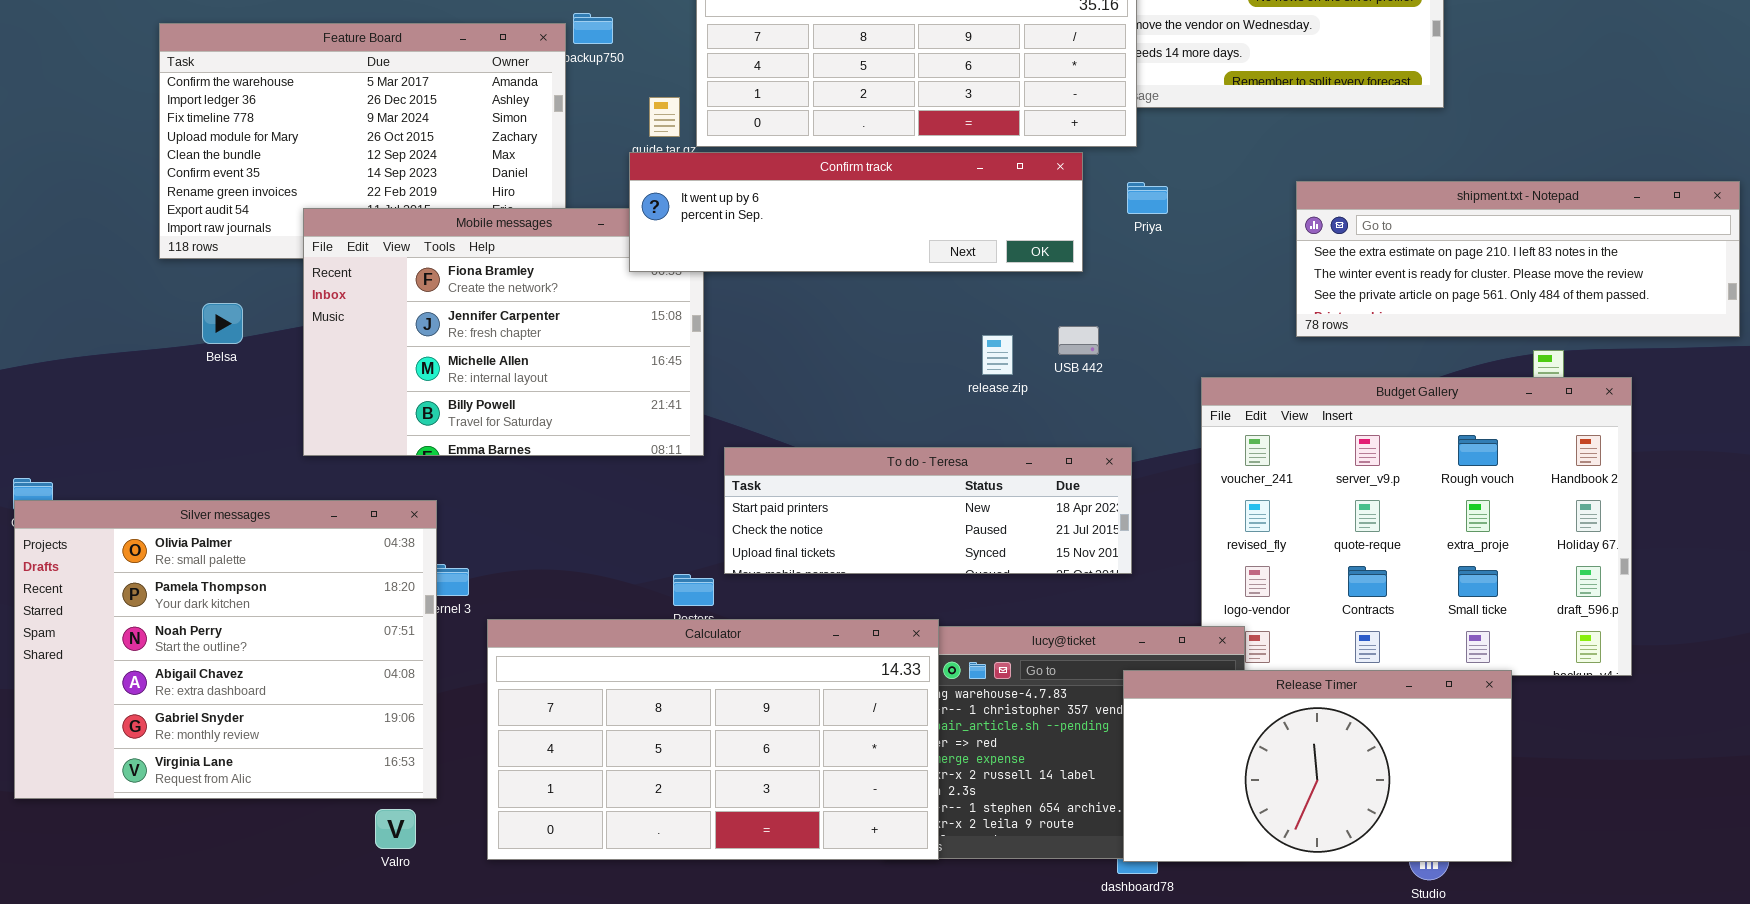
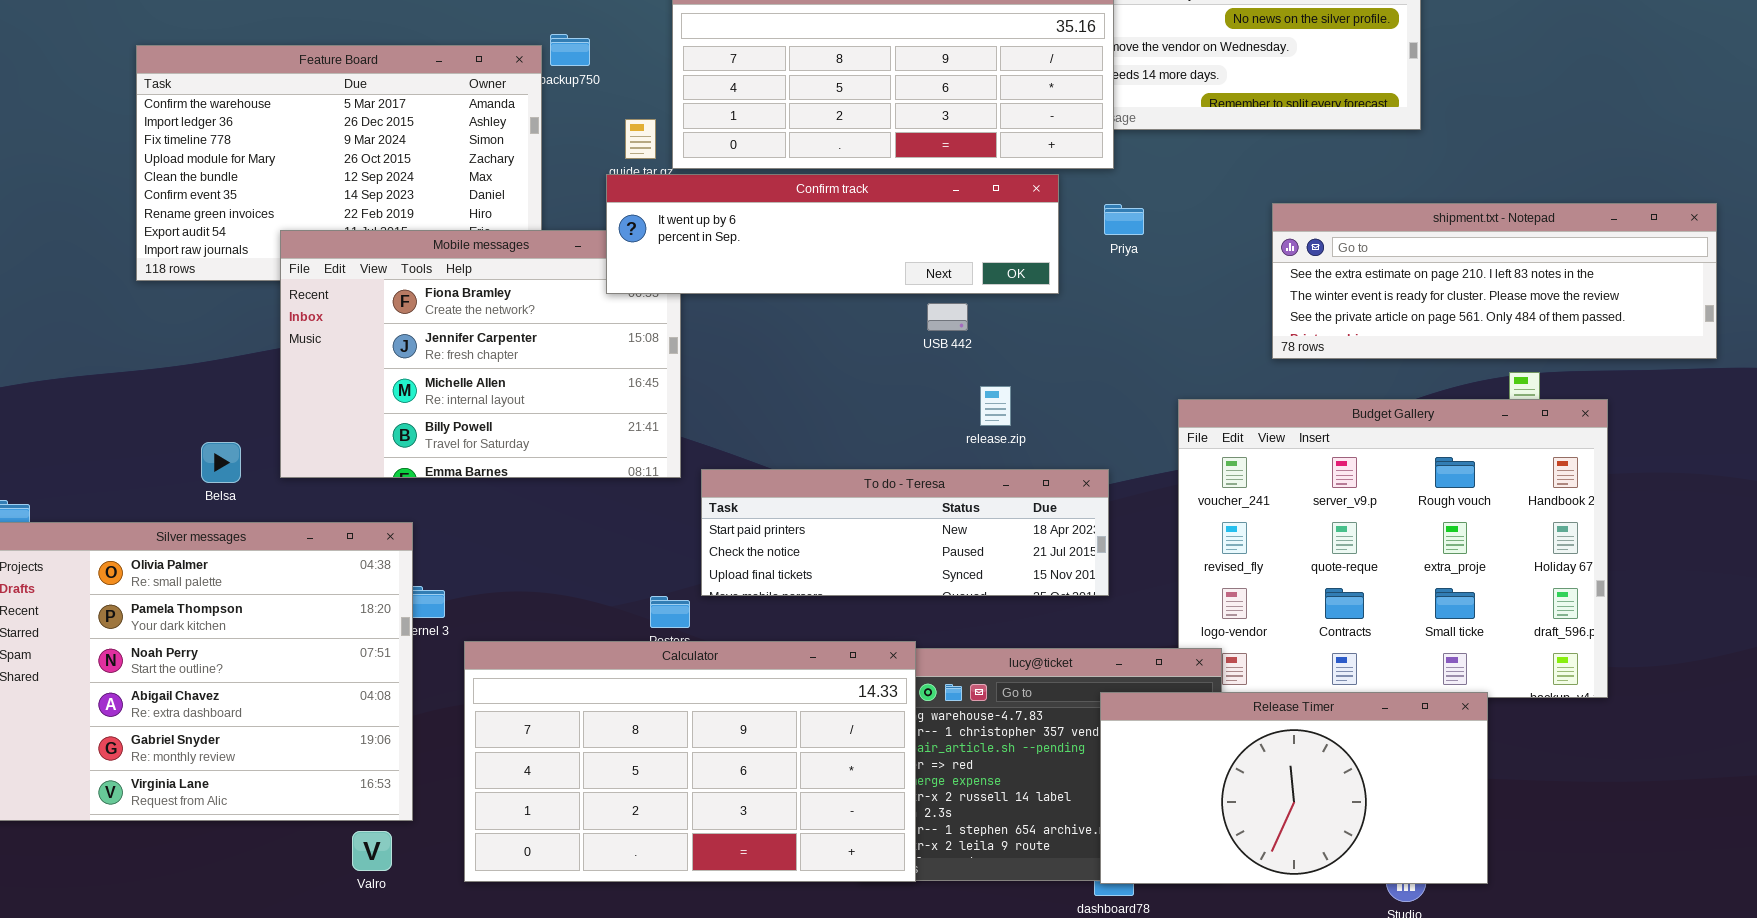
Belsa: [202,303,243,344] -> [201,442,241,483], moved
USB 442: [1058,326,1099,355] -> [927,303,968,331], moved
release.zip: [982,335,1013,375] -> [980,386,1011,426], moved

